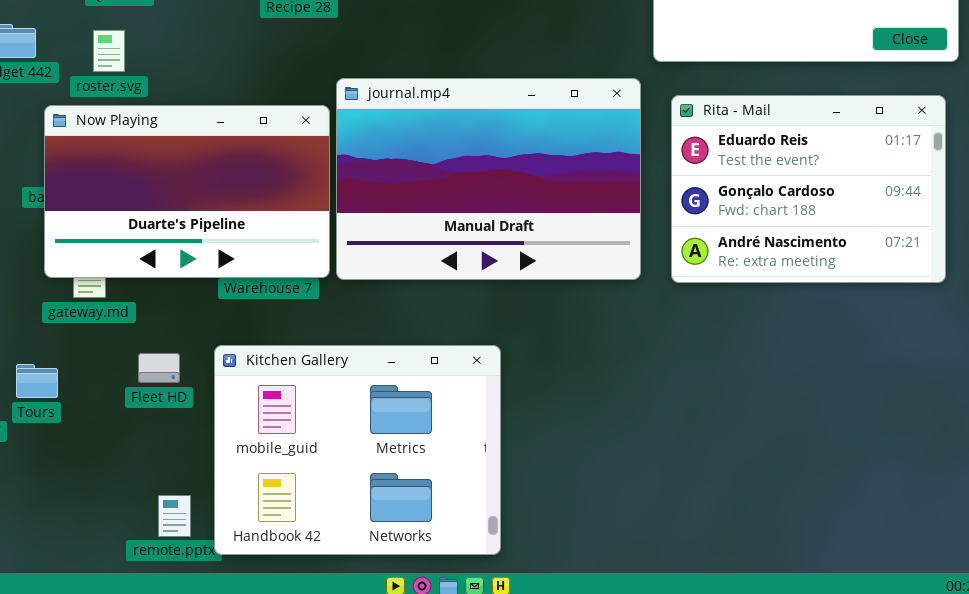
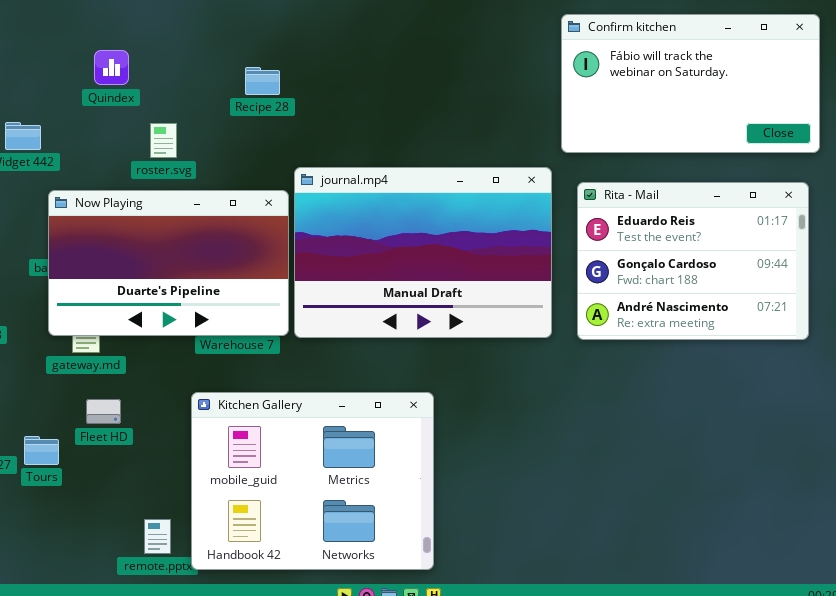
roster.svg: [93,30,125,72] -> [150,123,177,158], moved
Fleet HD: [138,353,180,383] -> [86,399,121,424], moved
Tours: [16,364,58,398] -> [24,436,59,465], moved

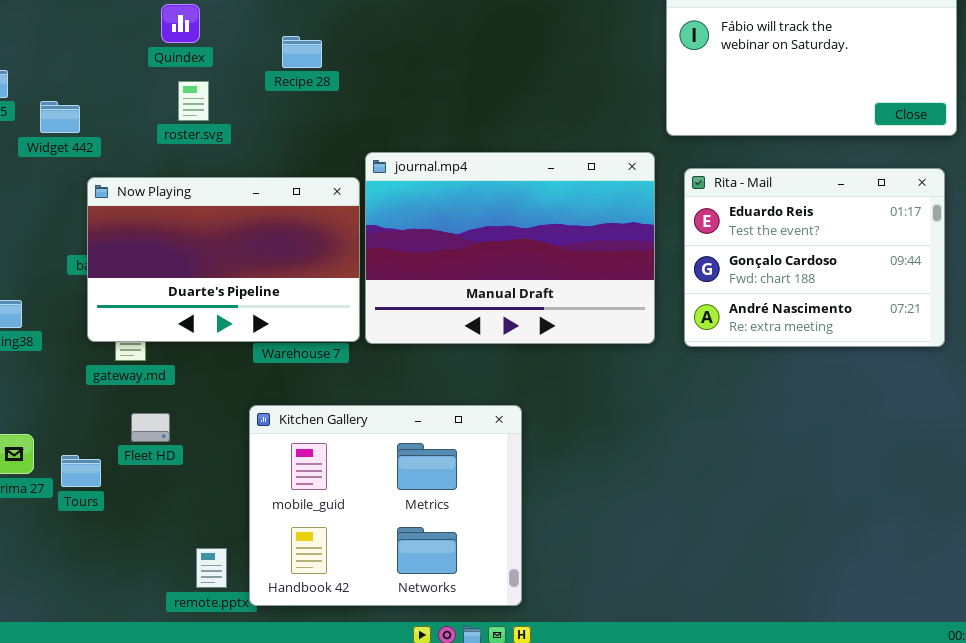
Quindex: [94,50,129,85] -> [161,4,200,43], moved
Recipe 28: [245,67,280,95] -> [282,36,322,68], moved
roster.svg: [150,123,177,158] -> [178,81,209,121], moved

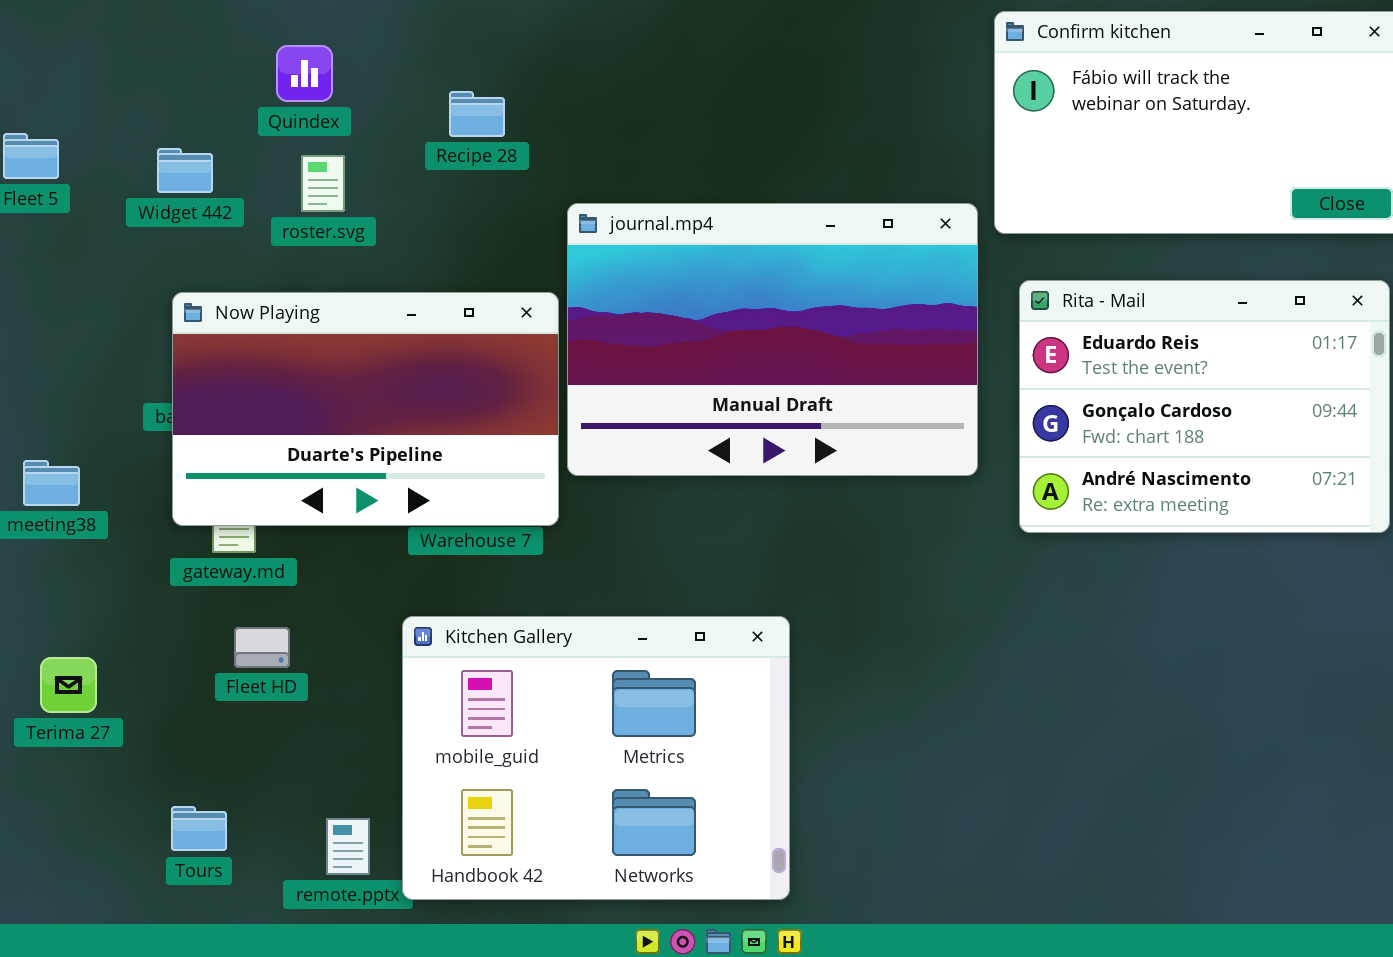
Widget 442: [40,101,80,133] -> [157,148,213,193], moved
journal.mp4: [365,152,655,344] -> [567,203,978,476], moved
Tours: [61,455,101,487] -> [171,806,227,851], moved

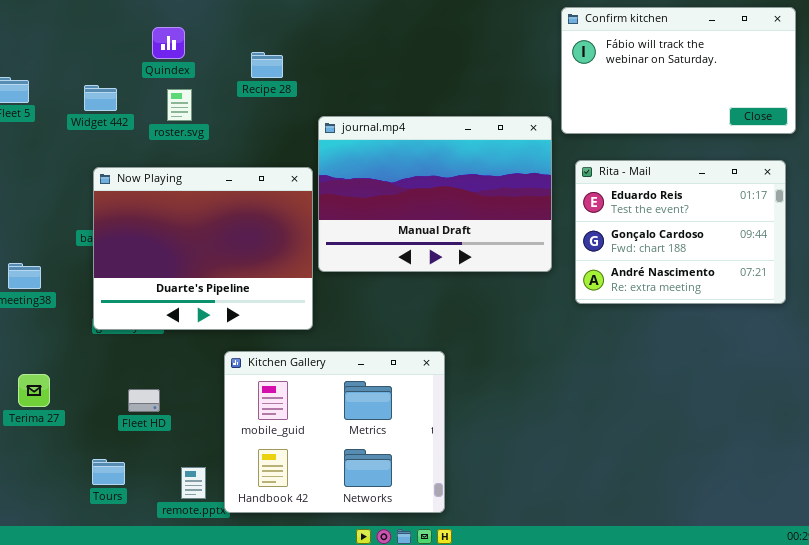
Now Playing: [172,292,559,526] -> [93,167,313,330], resized
Fleet HD: [234,627,290,668] -> [128,389,160,412], moved

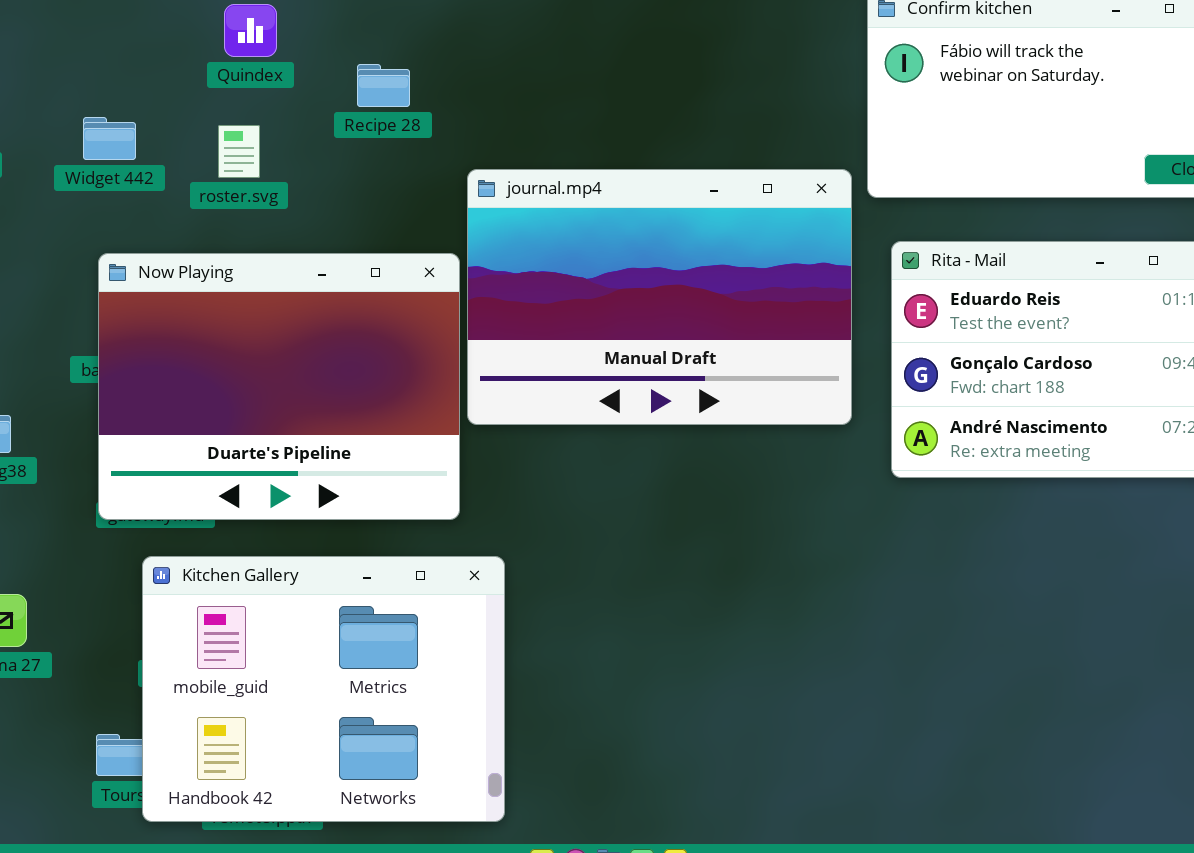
Quindex: [152,27,185,59] -> [224,4,277,57], moved
Kitchen Gallery: [224,351,445,513] -> [142,556,505,822], moved

